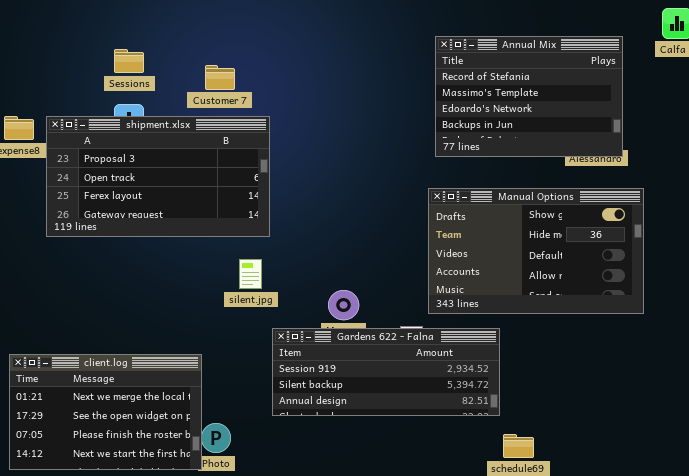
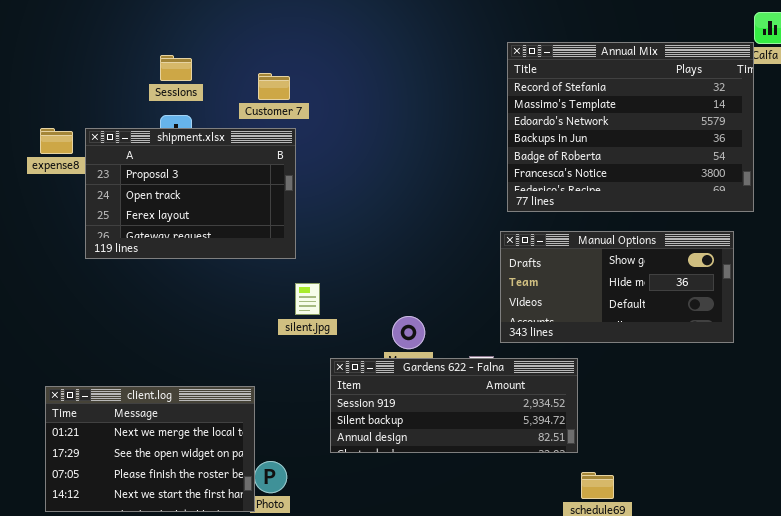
Annual Mix: [435,36,623,157] -> [507,42,754,212], resized
shipment.xlsx: [46,116,270,237] -> [85,128,296,259], resized
Manual Options: [428,188,644,314] -> [500,231,734,343], resized

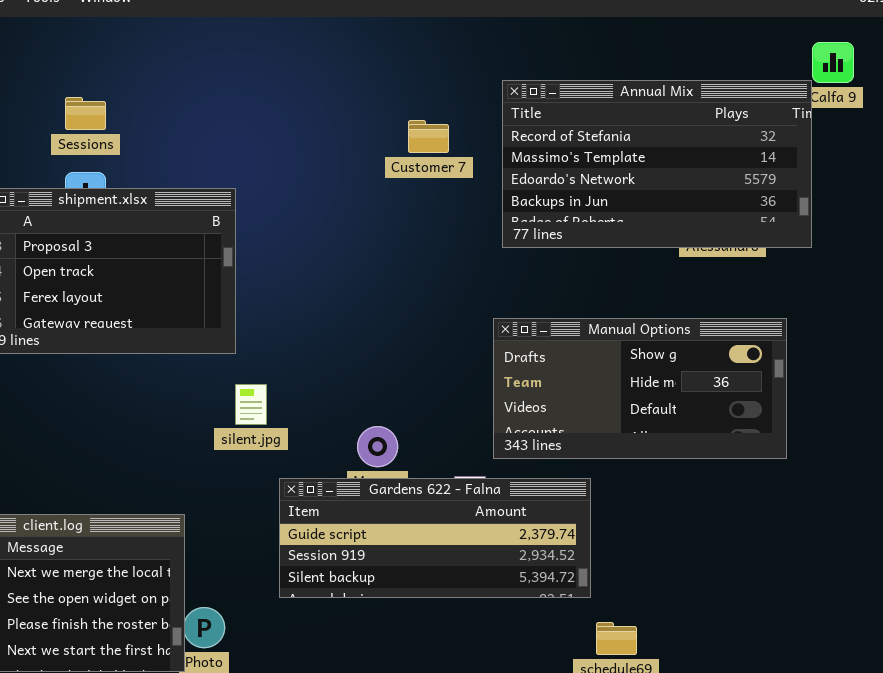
Annual Mix: [507,42,754,212] -> [502,80,812,248], resized
Customer 7: [258,73,290,100] -> [408,120,449,153], moved
Gardens 622 - Falna: [330,358,578,453] -> [279,478,591,598], scrolled up 1 row

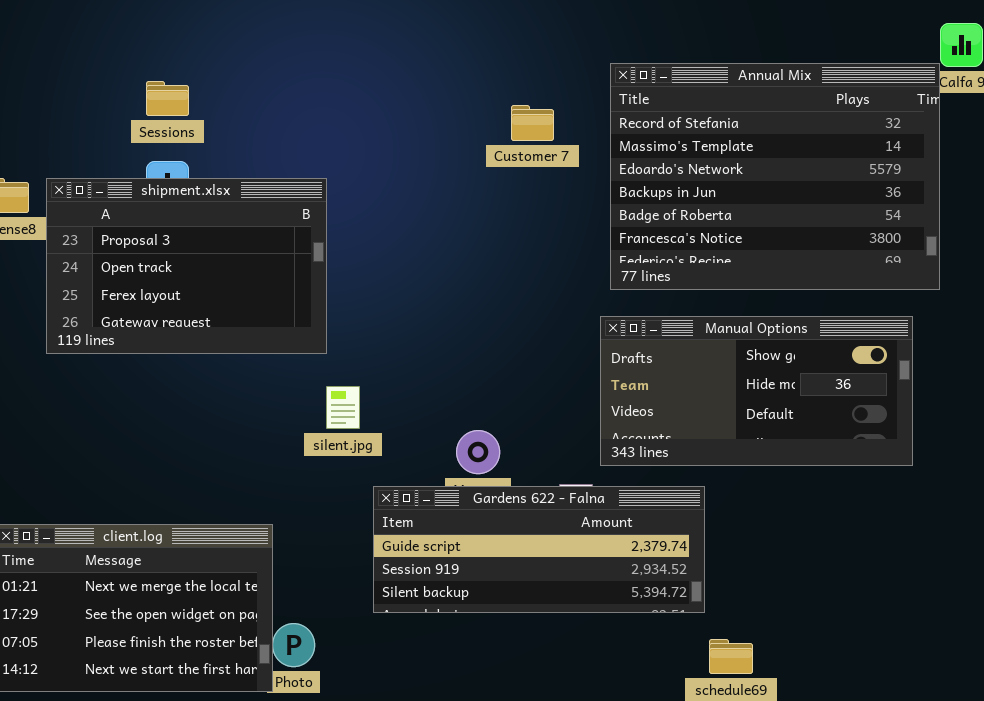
Annual Mix: [502,80,812,248] -> [610,63,940,290], resized

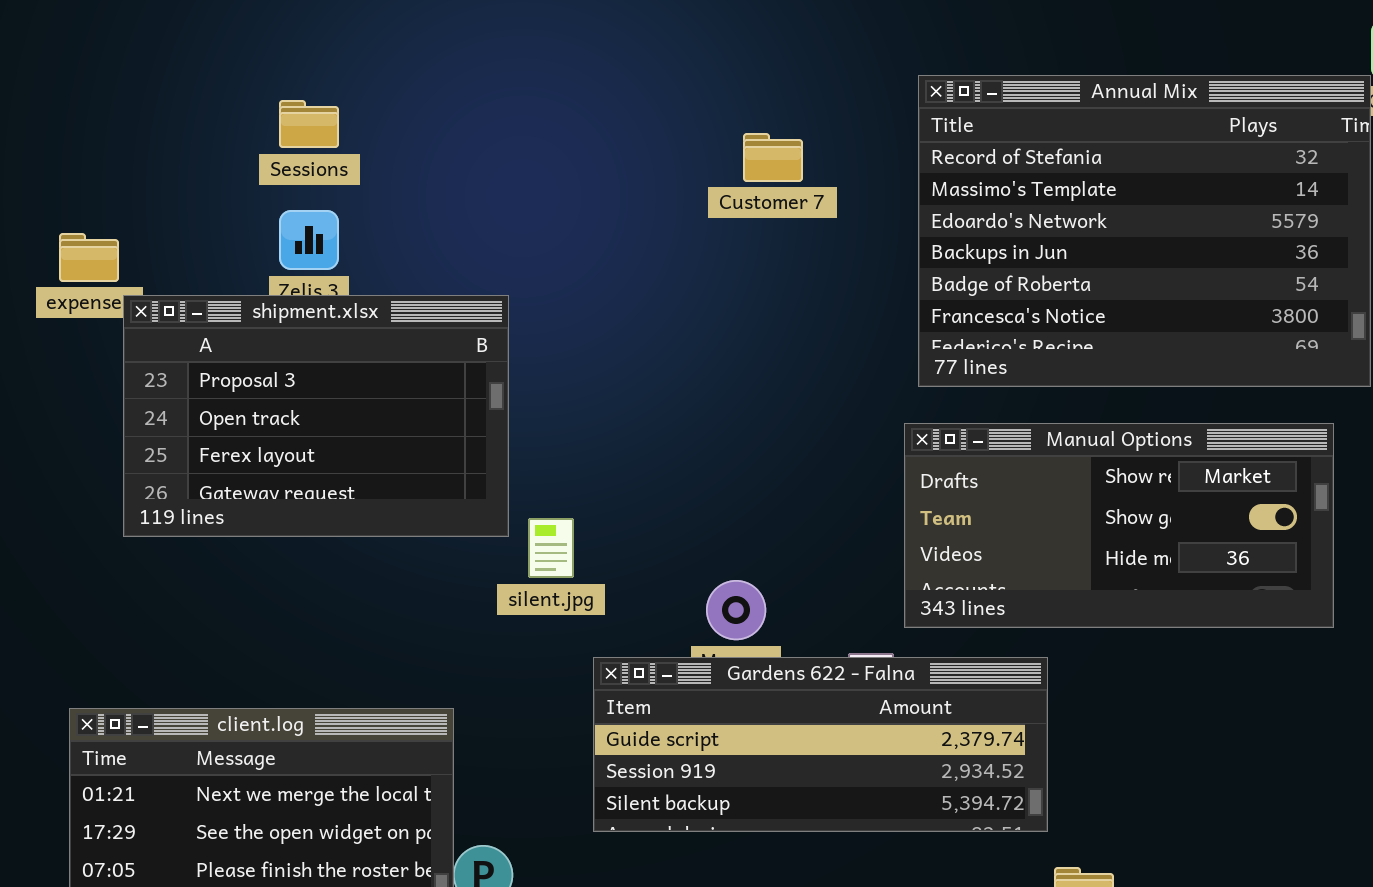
Customer 7: [511,105,554,141] -> [743,133,803,182], moved
shipment.xlsx: [46,178,327,354] -> [123,295,509,537], moved
Manual Options: [600,316,913,466] -> [904,423,1334,628], scrolled up 1 row

